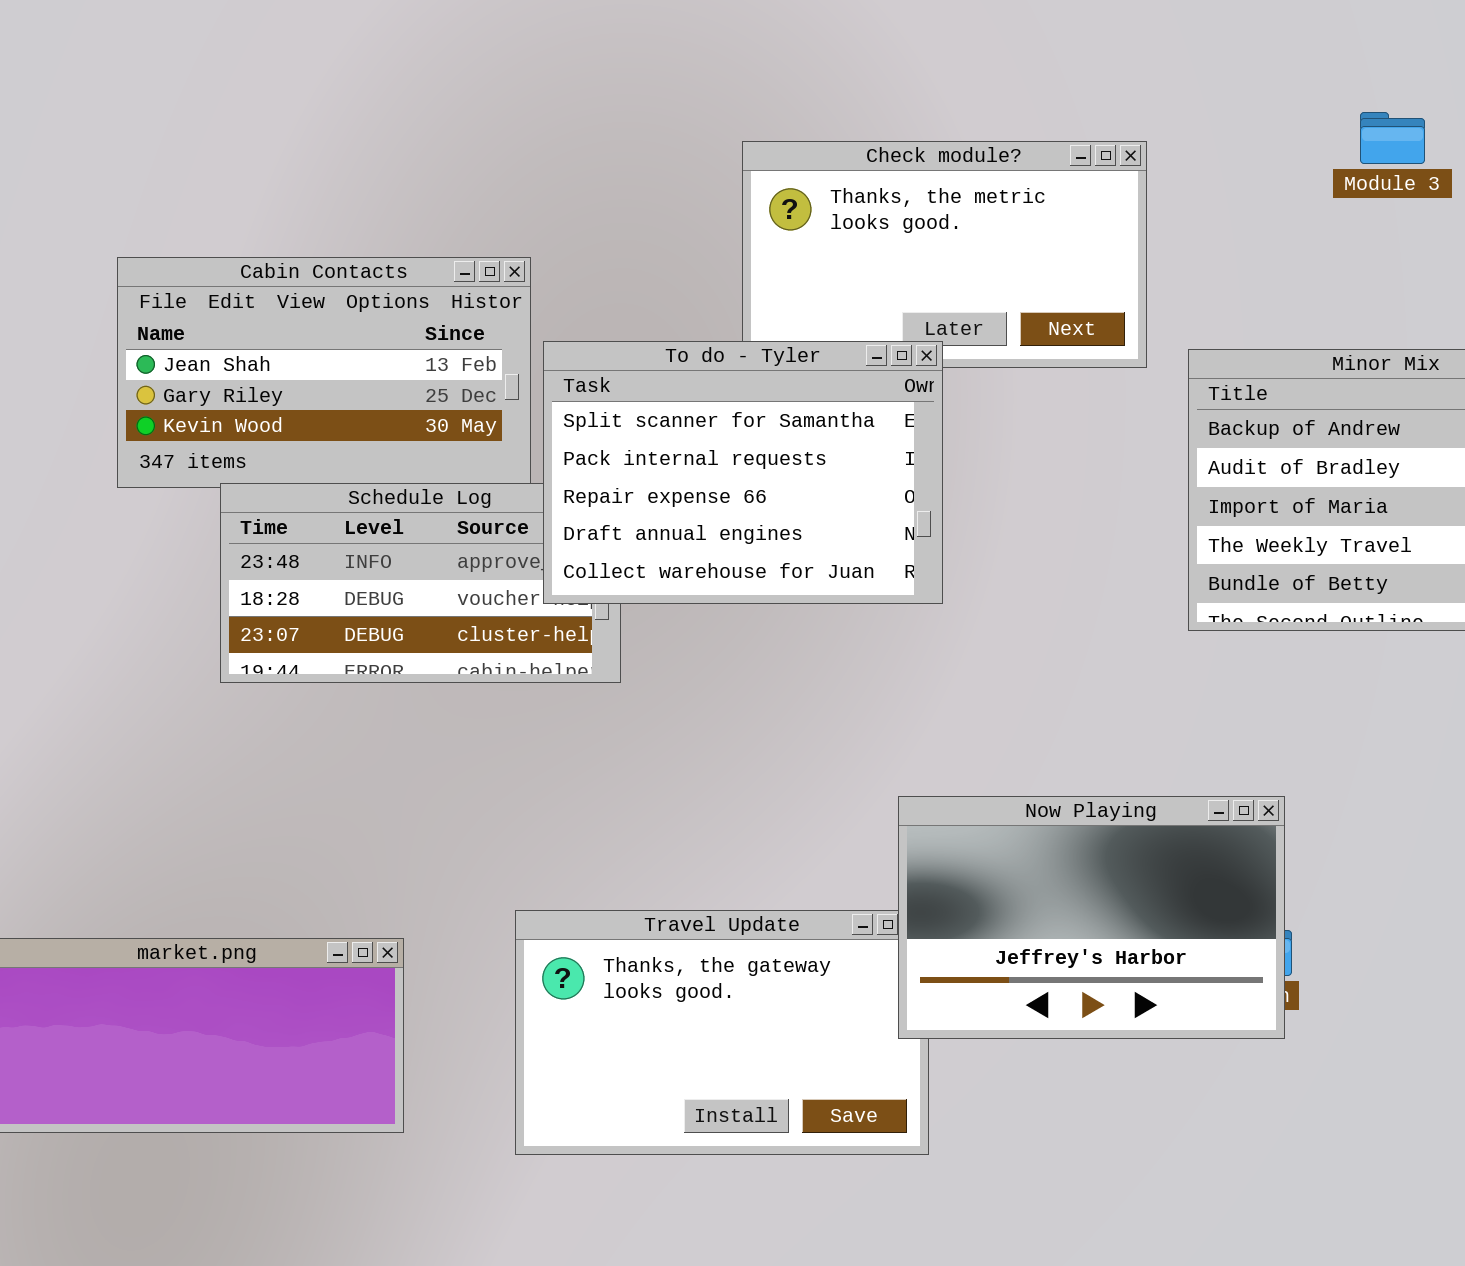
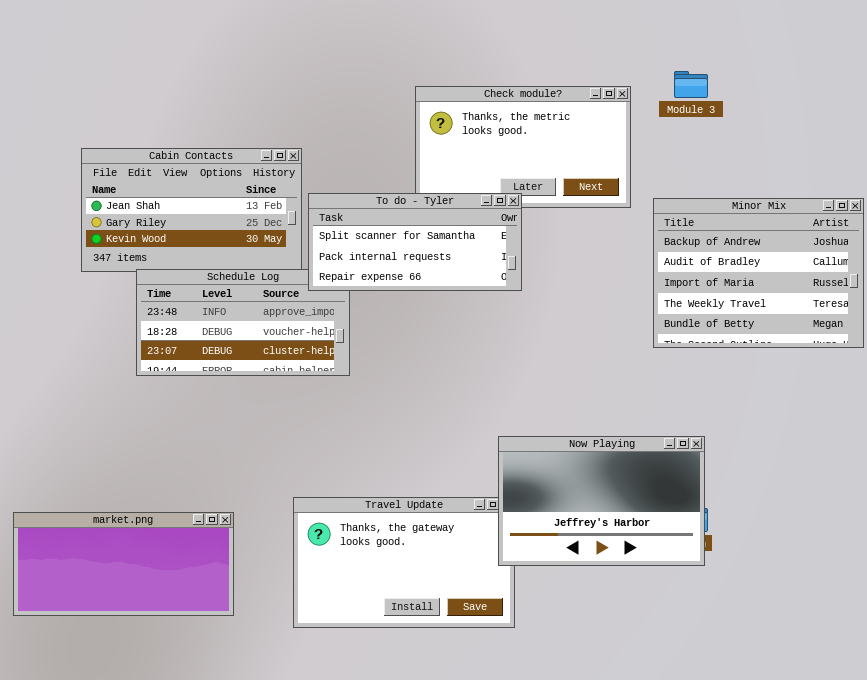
Module 3: [1360,112,1425,164] -> [674,71,708,98], moved
To do - Tyler: [543,341,943,604] -> [308,193,522,291], resized

